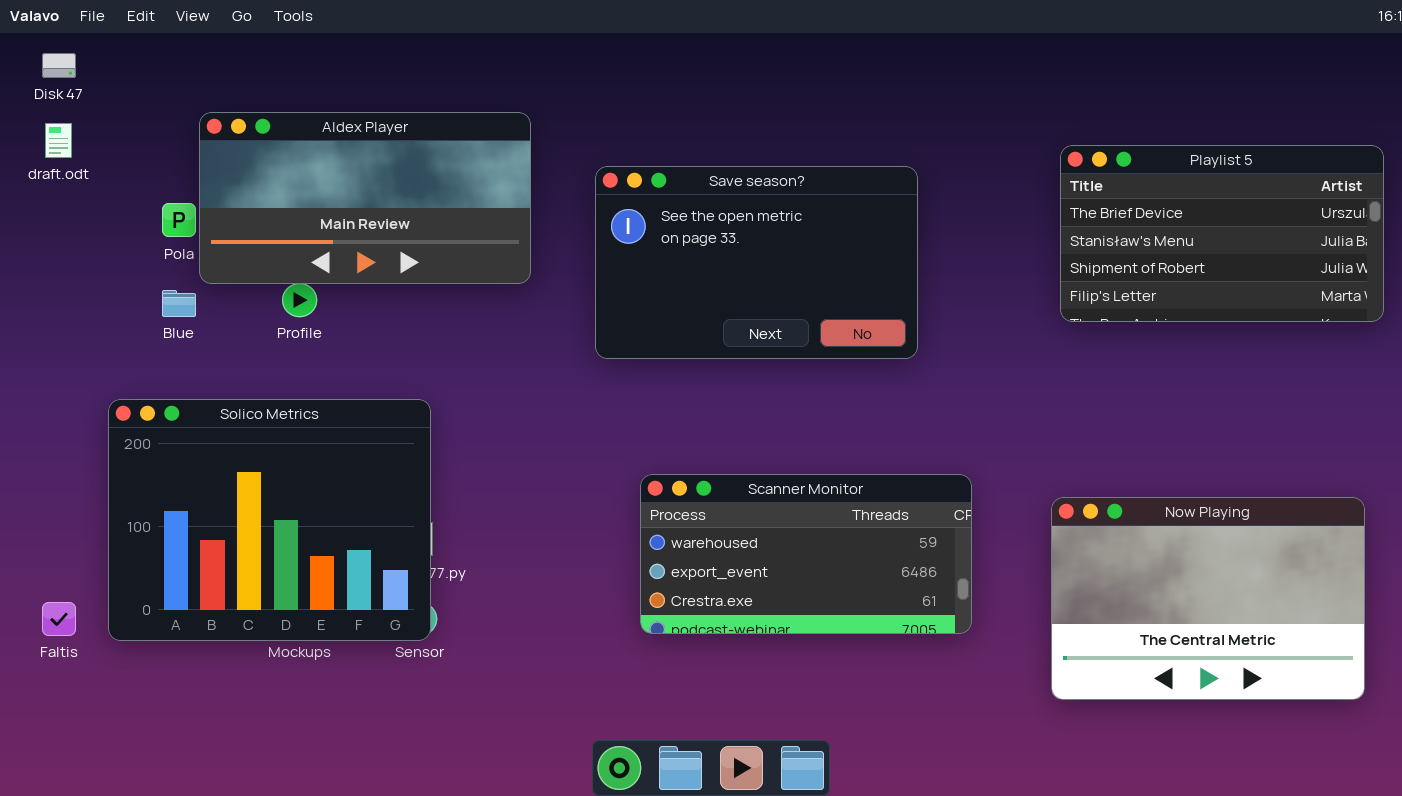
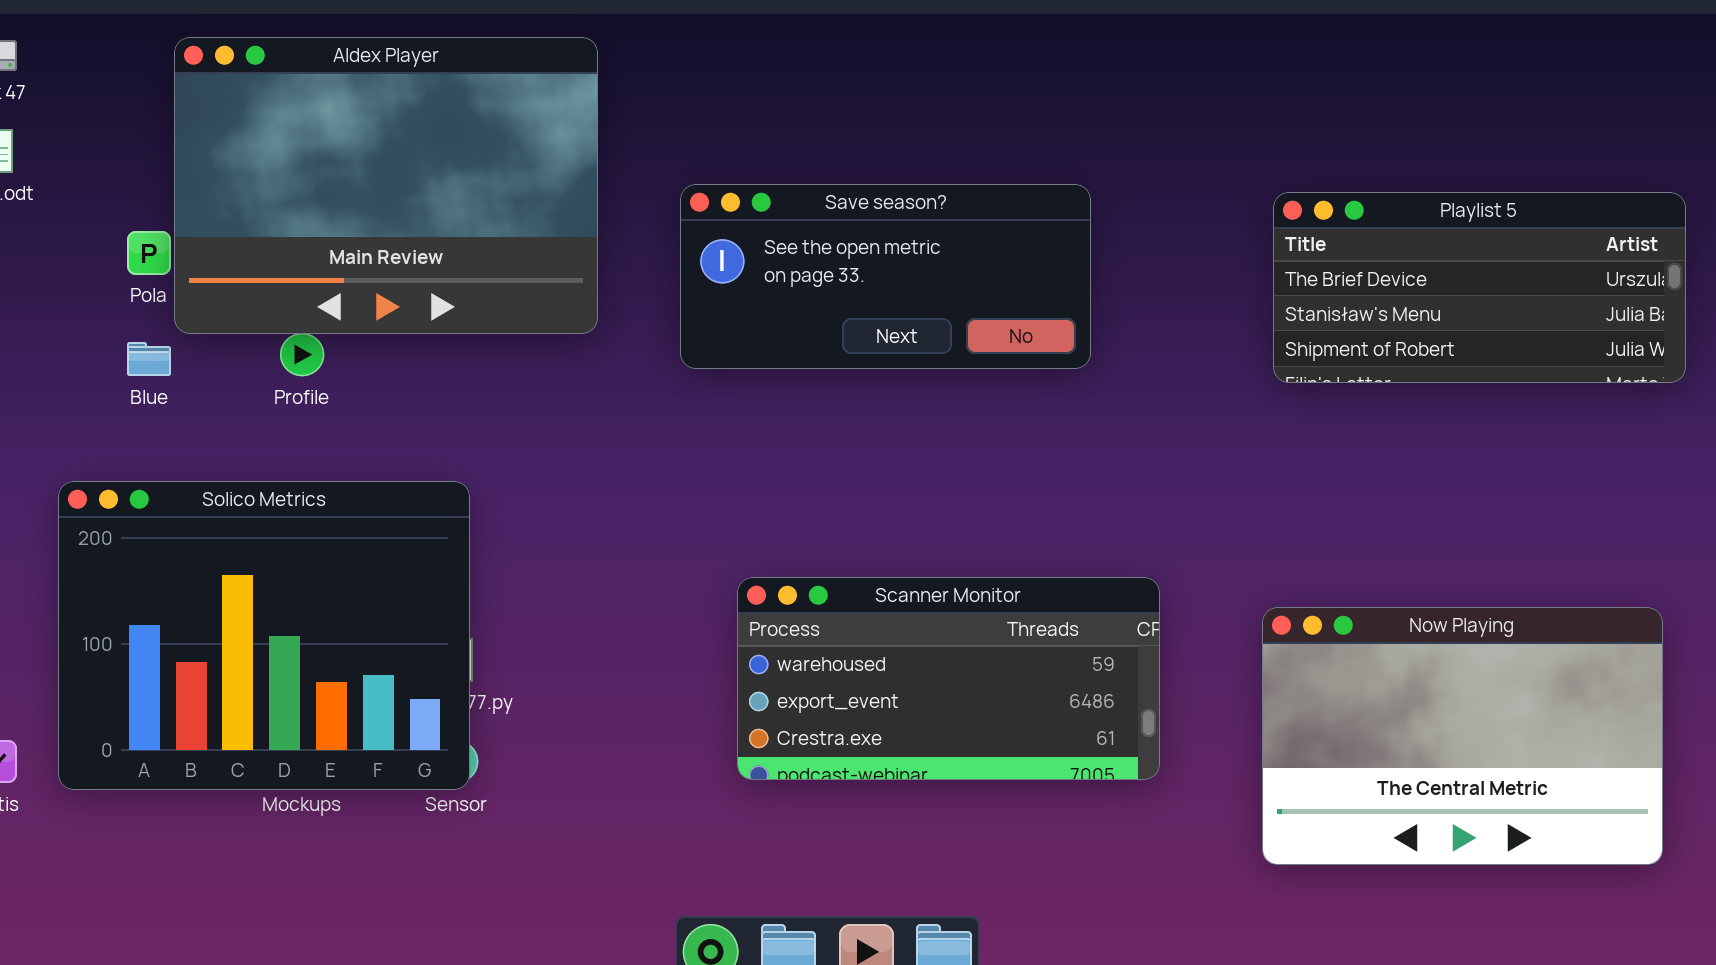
Aldex Player: [199,112,531,284] -> [174,37,598,334], resized
Playlist 5: [1060,145,1384,322] -> [1273,192,1686,383], resized
Save season?: [595,166,918,359] -> [680,184,1091,369], resized

